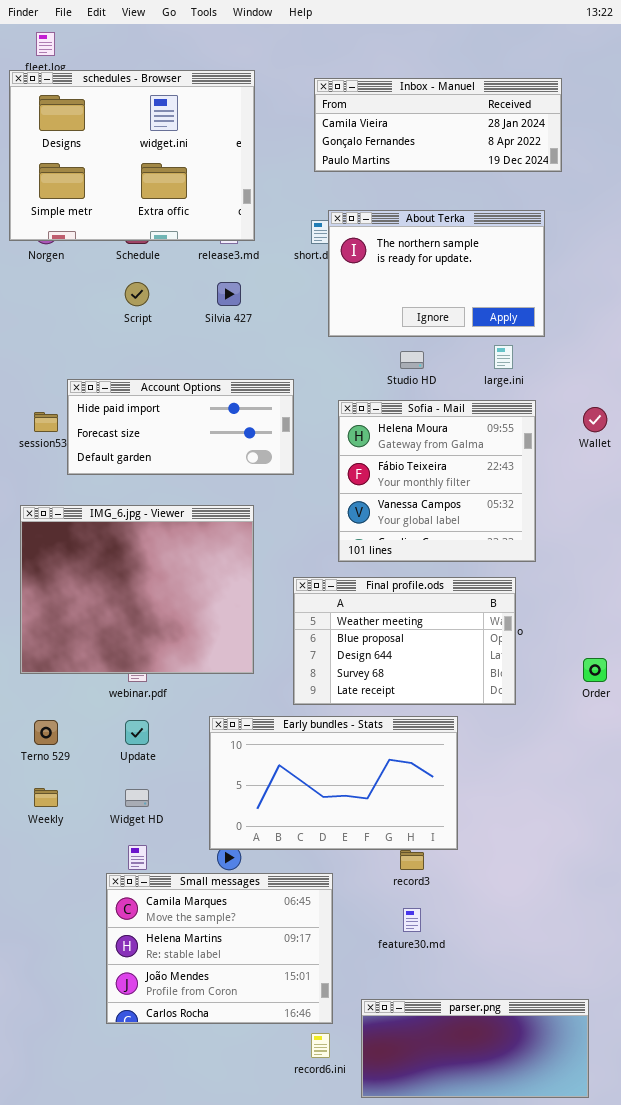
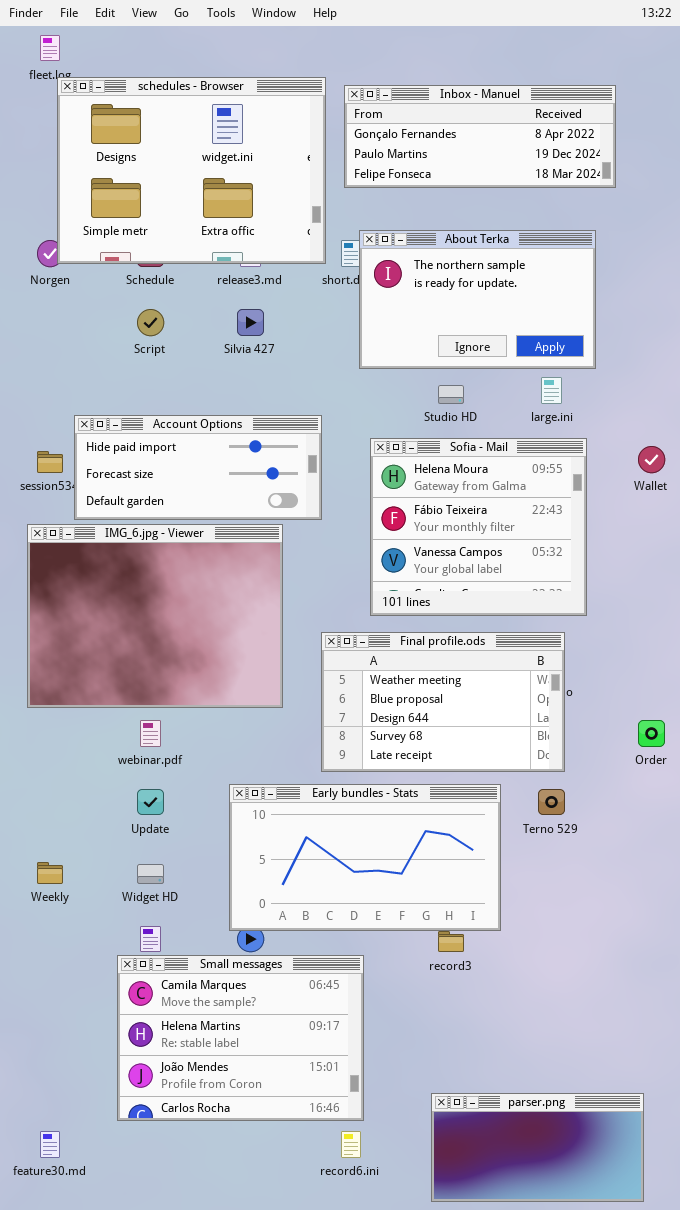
schedules - Browser: [9,70,255,241] -> [57,77,326,264], moved
Inbox - Manuel: [314,78,562,172] -> [344,85,616,188], scrolled down 1 row
IMG_6.jpg - Viewer: [20,505,254,674] -> [27,524,283,708], moved
Terno 529: [34,720,58,745] -> [538,789,565,815], moved
feature30.md: [403,908,421,932] -> [40,1131,60,1158], moved
parser.png: [361,999,589,1098] -> [431,1093,644,1202], resized

